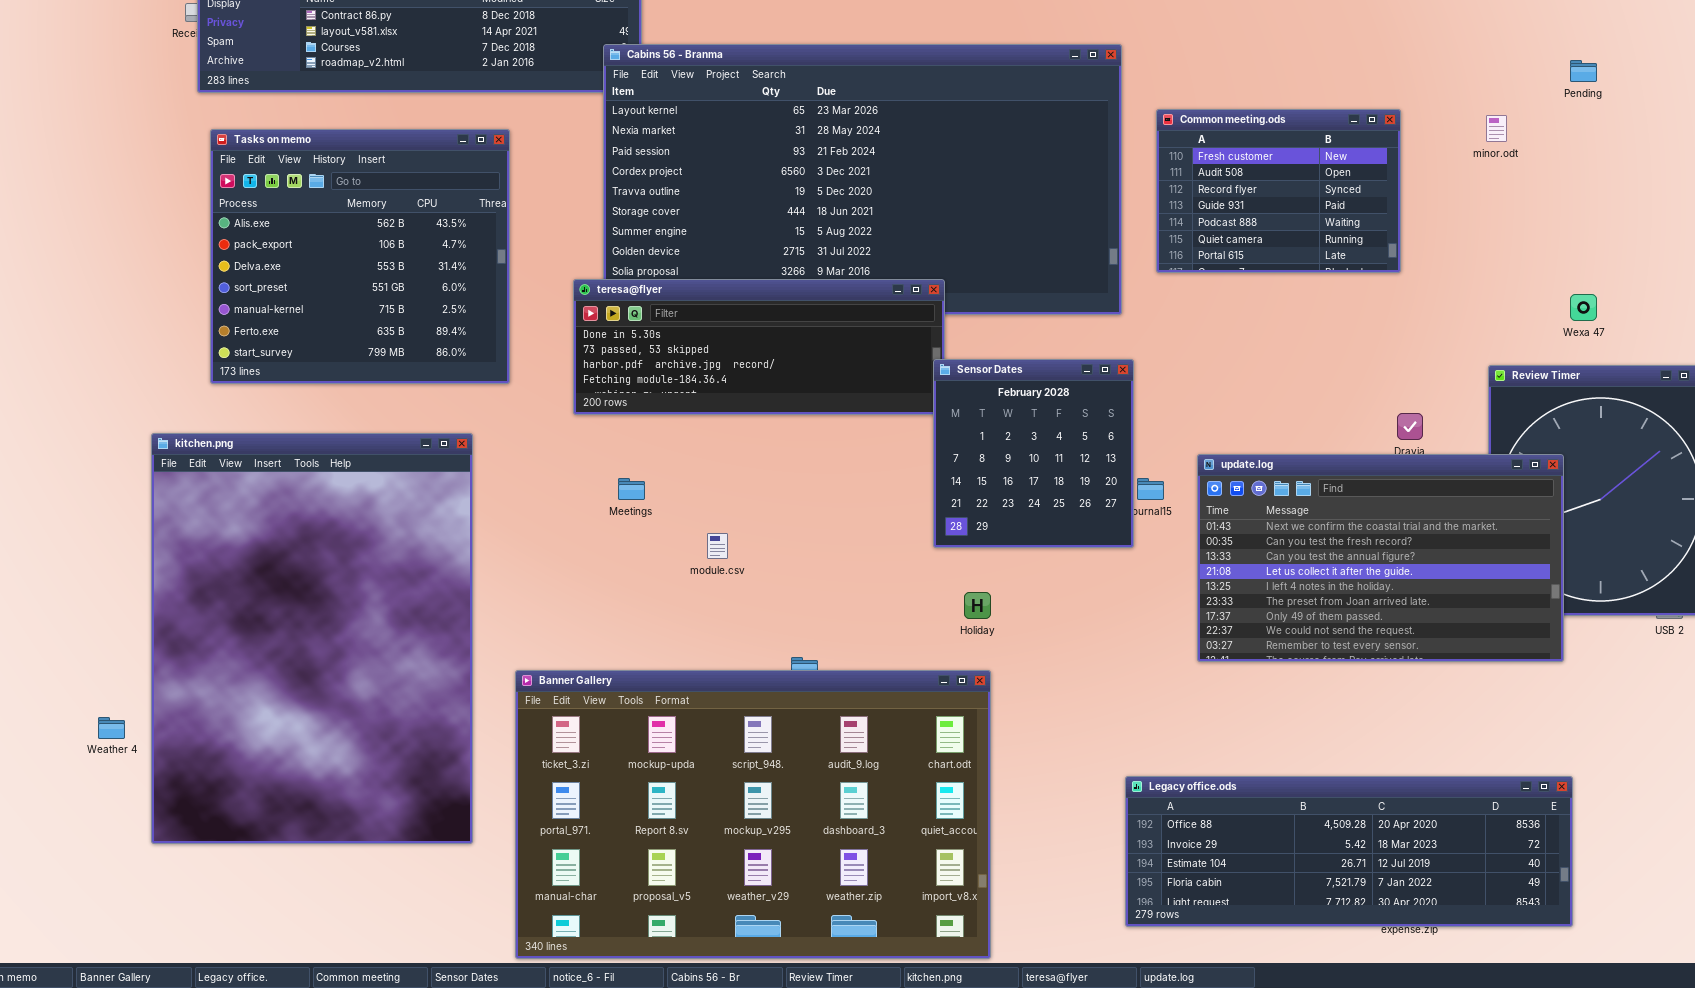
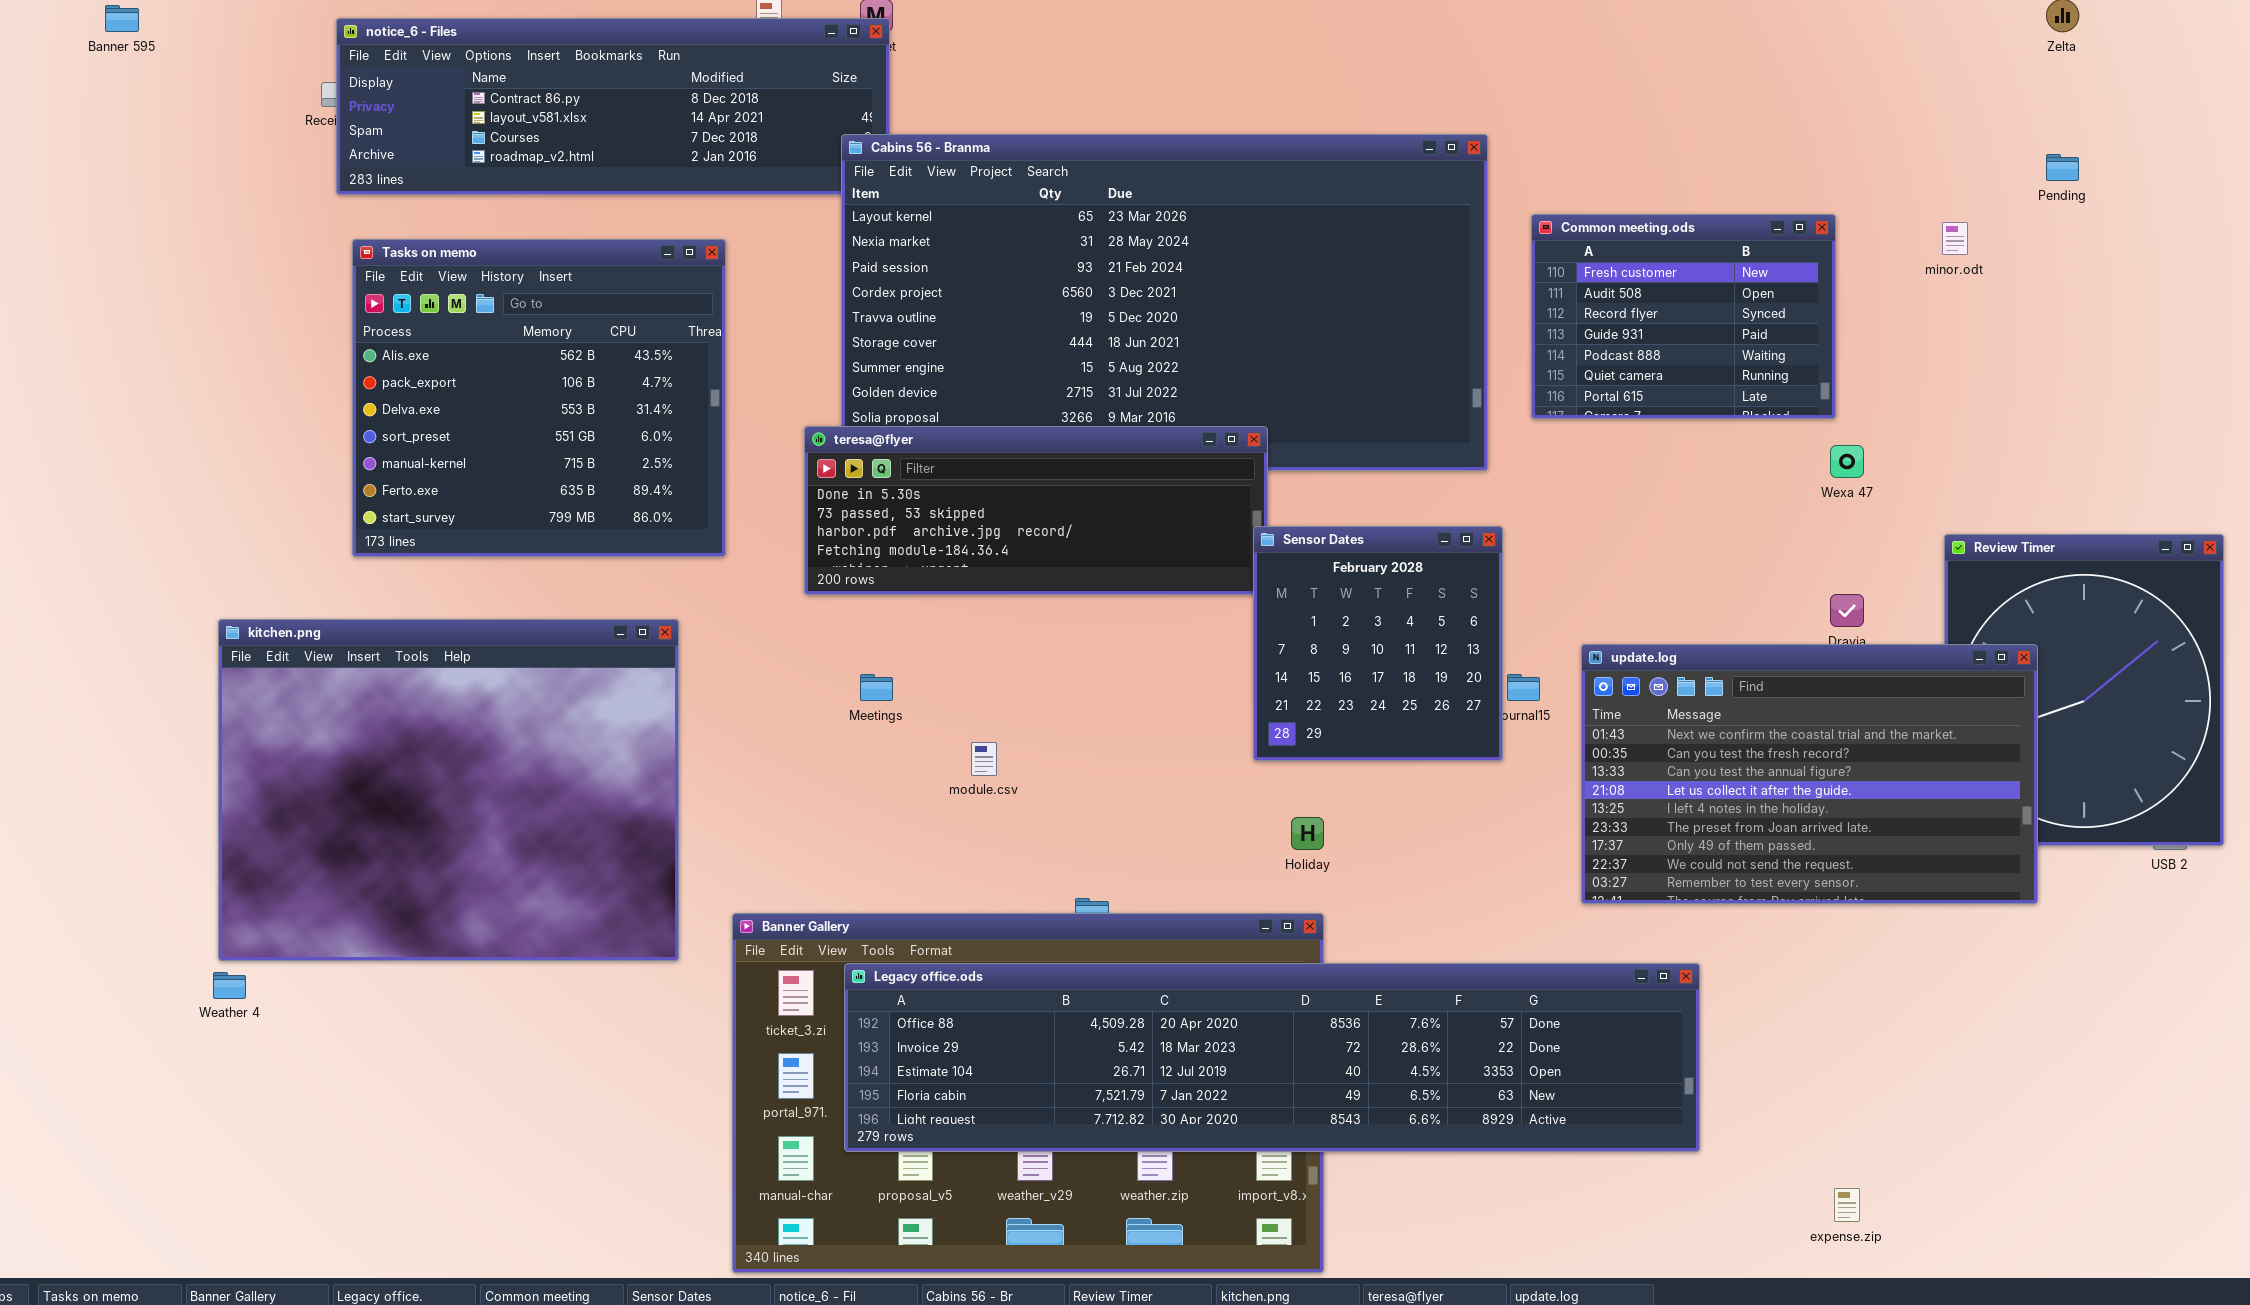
Wexa 47: [1570,294,1597,321] -> [1830,445,1864,478], moved
kitchen.png: [151,433,473,844] -> [218,619,679,961], resized
Legacy office.ods: [1125,776,1573,927] -> [844,963,1700,1152], moved, resized

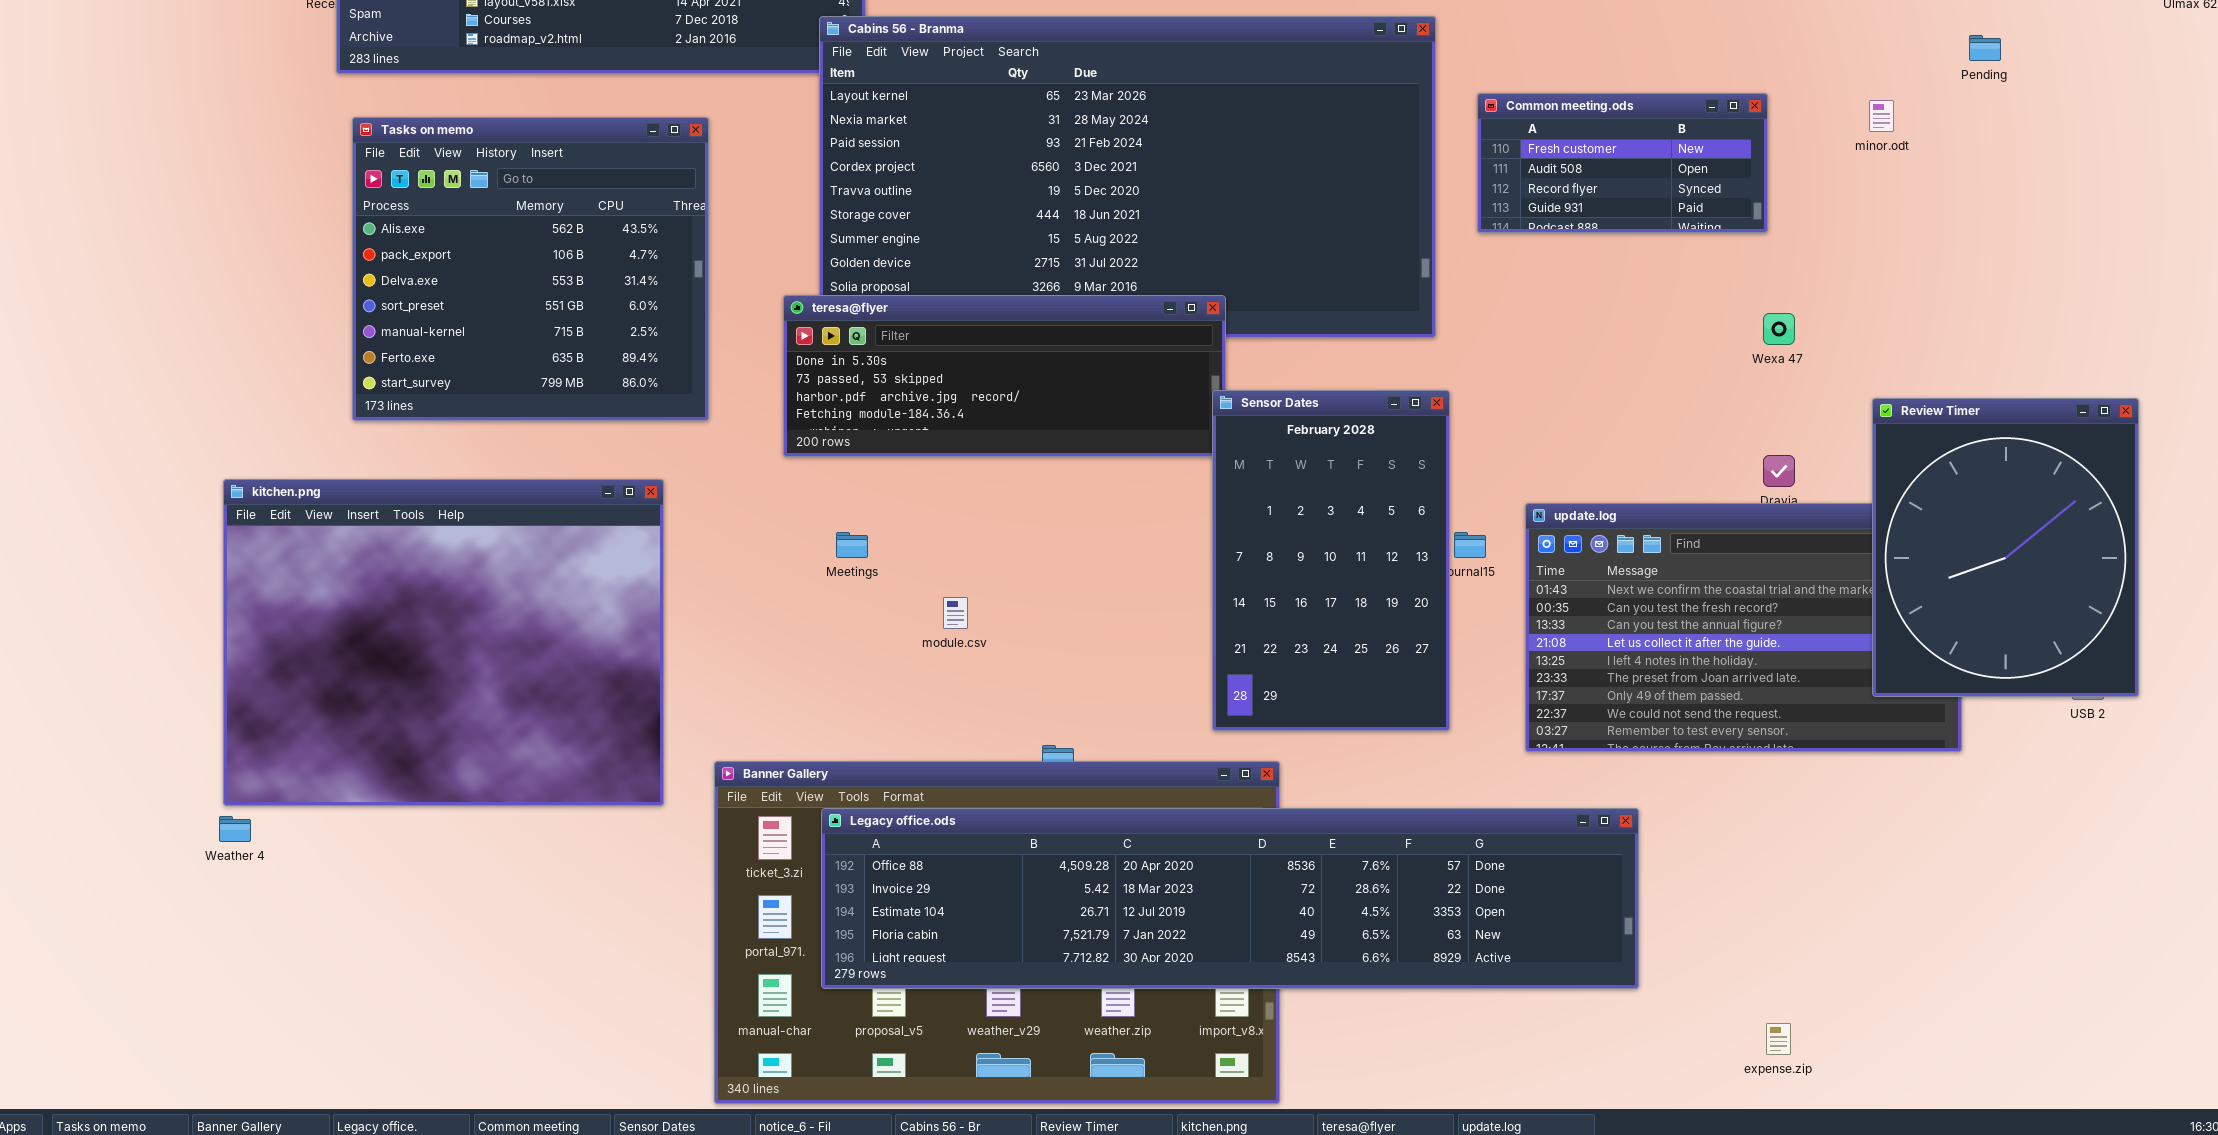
Common meeting.ods: [1531,214,1836,419] -> [1477,93,1768,233], resized
Sensor Dates: [1253,526,1503,761] -> [1212,390,1450,731], resized
Review Timer: [1944,534,2224,846] -> [1872,398,2139,697], raised

